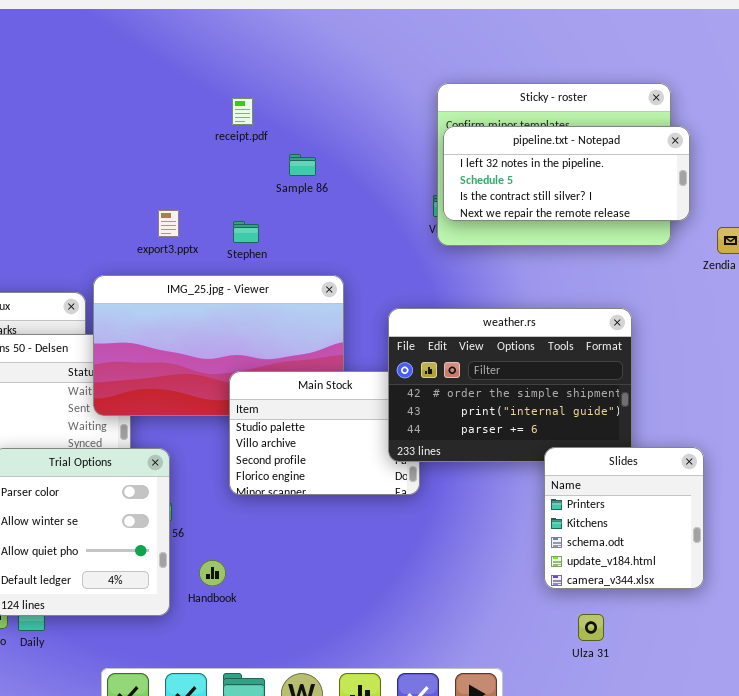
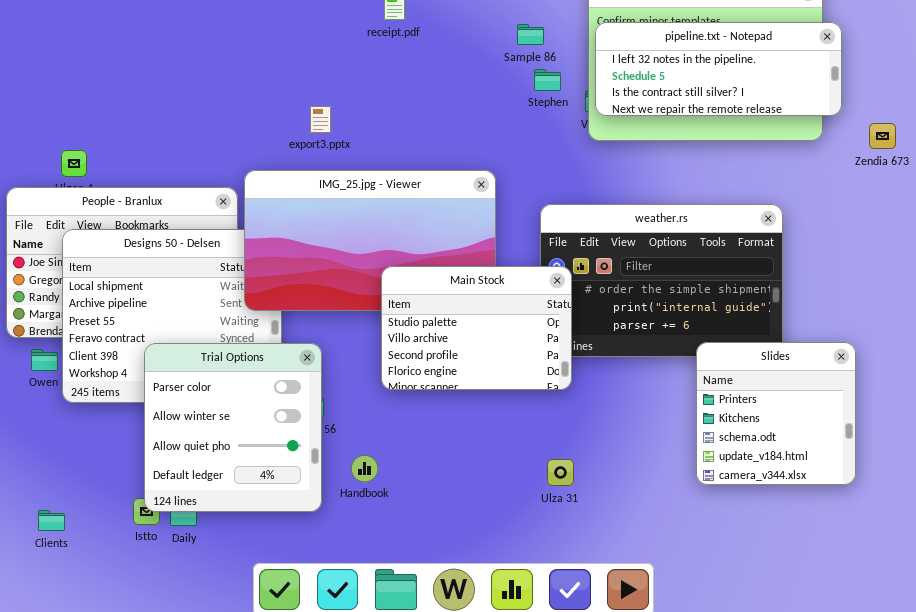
Sample 86: [289,154,316,176] -> [517,24,544,45], moved
Stephen: [233,221,259,243] -> [534,69,561,91], moved
Main Stock: [229,371,420,495] -> [381,266,572,390], raised
Ulza 31: [578,614,604,641] -> [547,459,574,486], moved

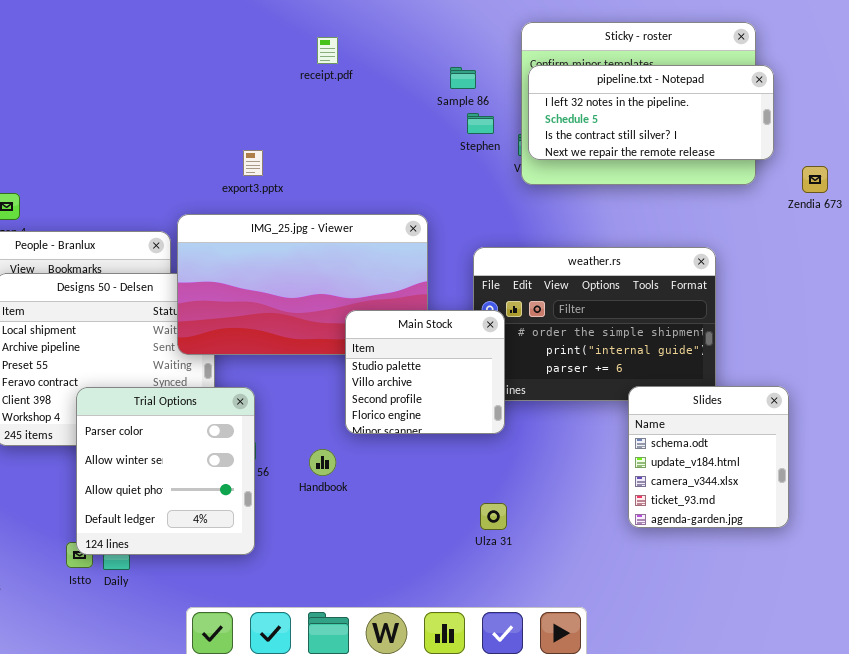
Main Stock: [381,266,572,390] -> [345,310,505,434], resized
Slides: [696,342,856,485] -> [628,386,789,528], scrolled down 2 rows
Handbook: [351,455,378,482] -> [309,449,336,476], moved

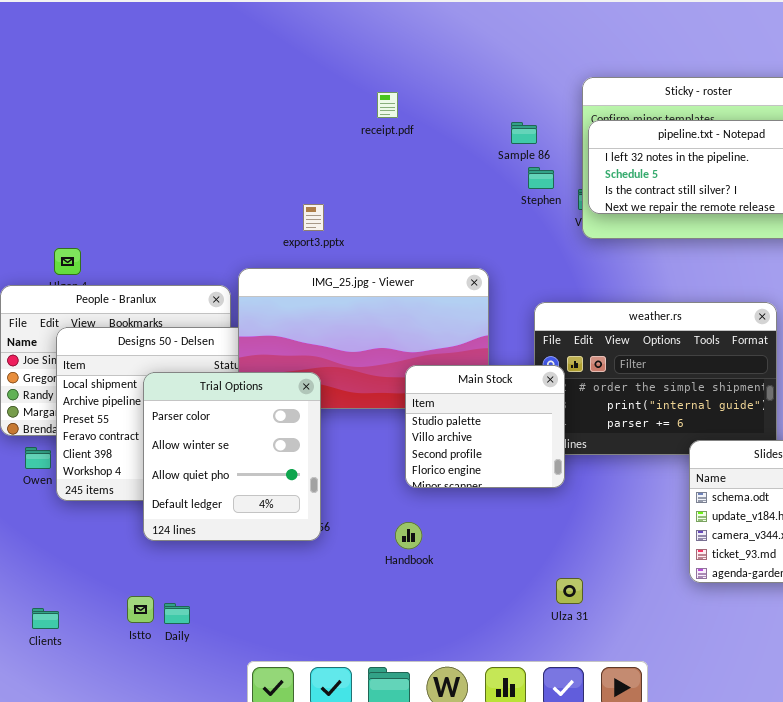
Trial Options: [76,387,255,555] -> [143,372,321,541], moved
Handbook: [309,449,336,476] -> [395,522,422,549], moved
Ulza 31: [480,503,507,530] -> [556,578,583,604], moved

